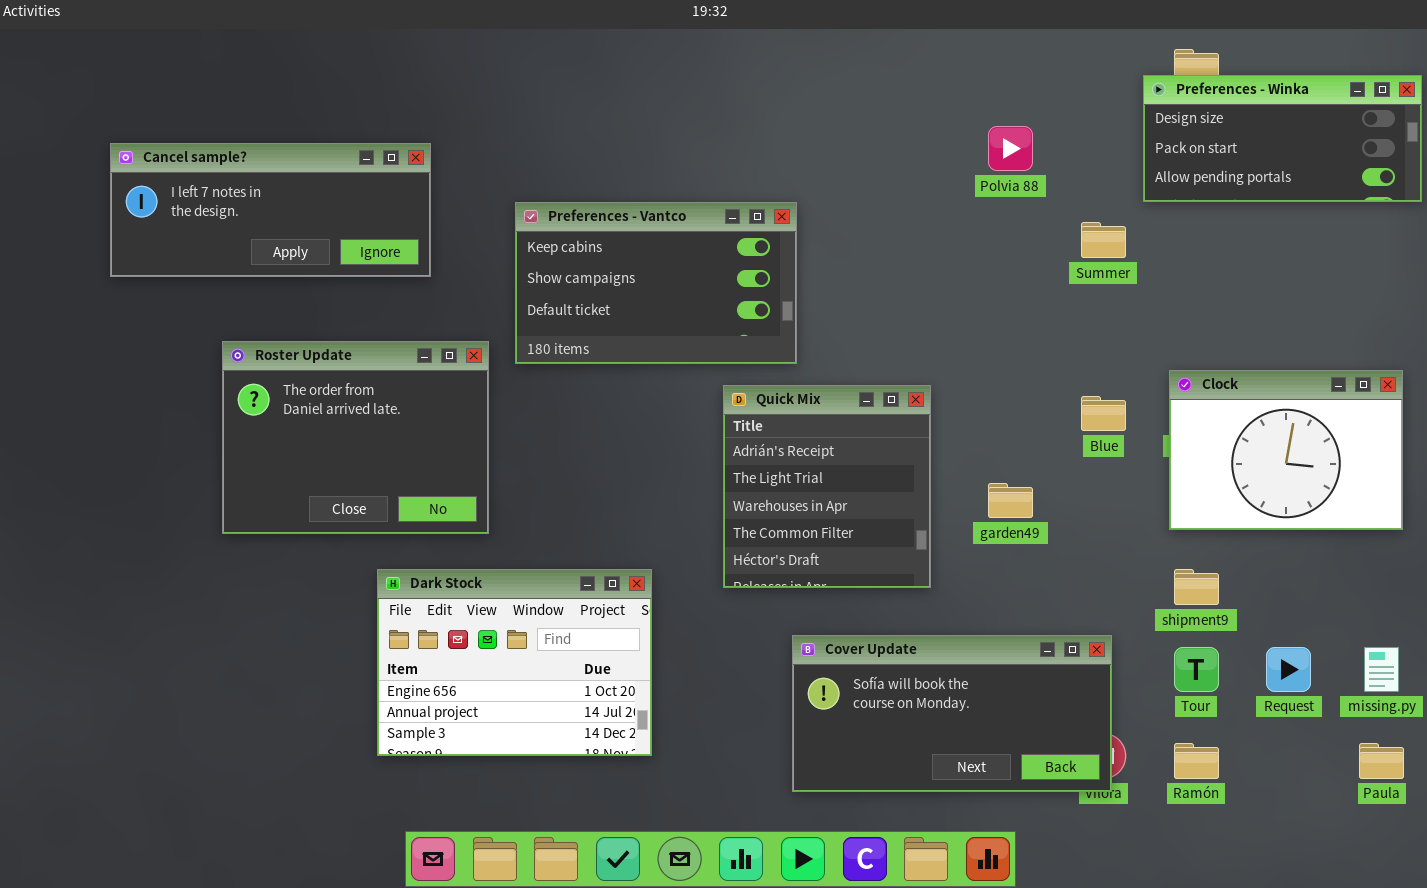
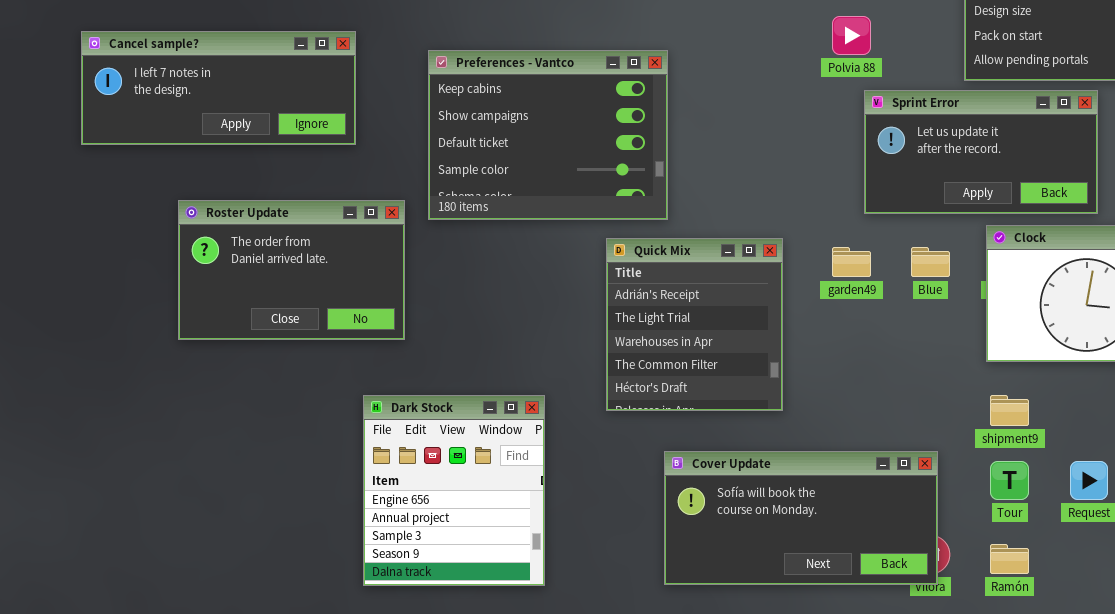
Preferences - Vantco: [515,202,797,364] -> [428,50,668,220], resized
Sprint Error: none -> [864,90,1098,214], opened
Roster Update: [222,341,489,534] -> [178,200,405,340], resized
garden49: [988,483,1033,518] -> [832,247,871,277], moved
Dark Stock: [377,569,652,756] -> [363,395,545,586], resized

